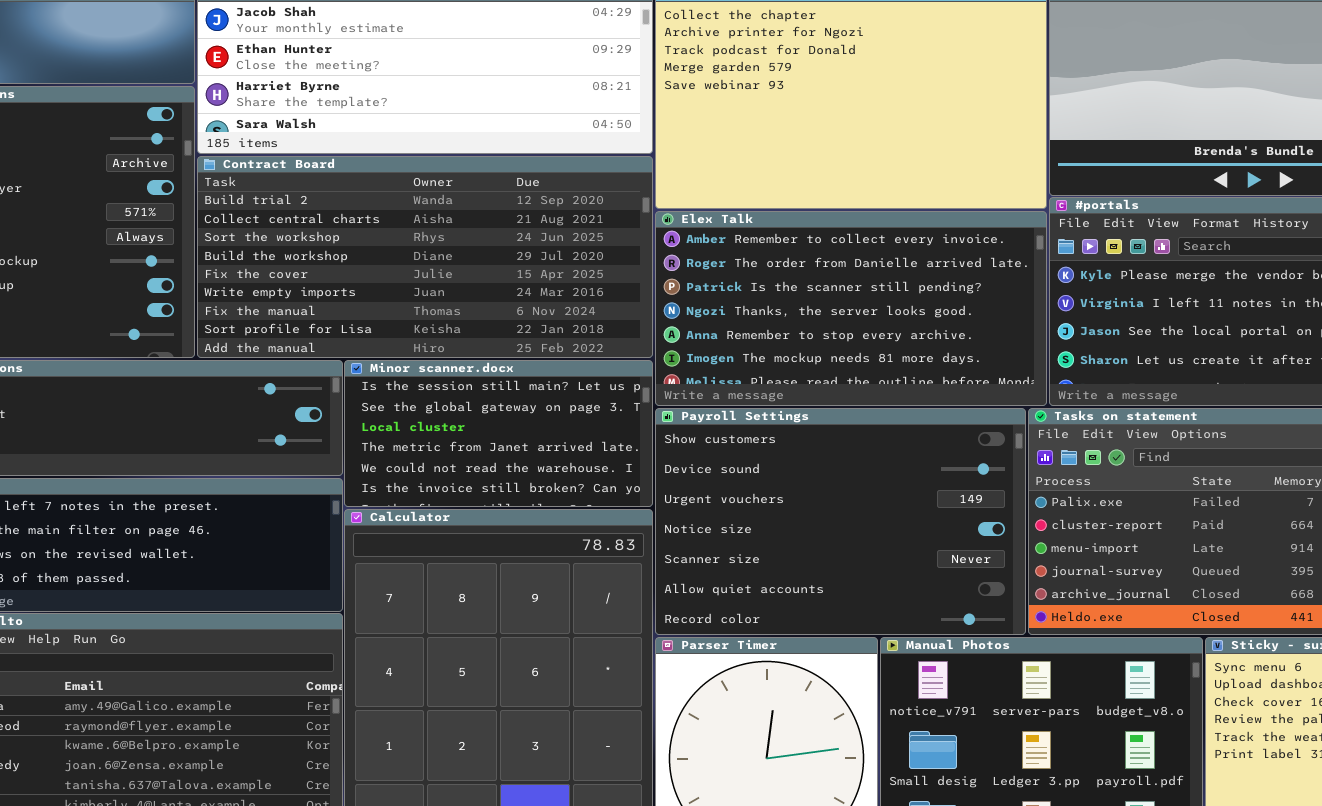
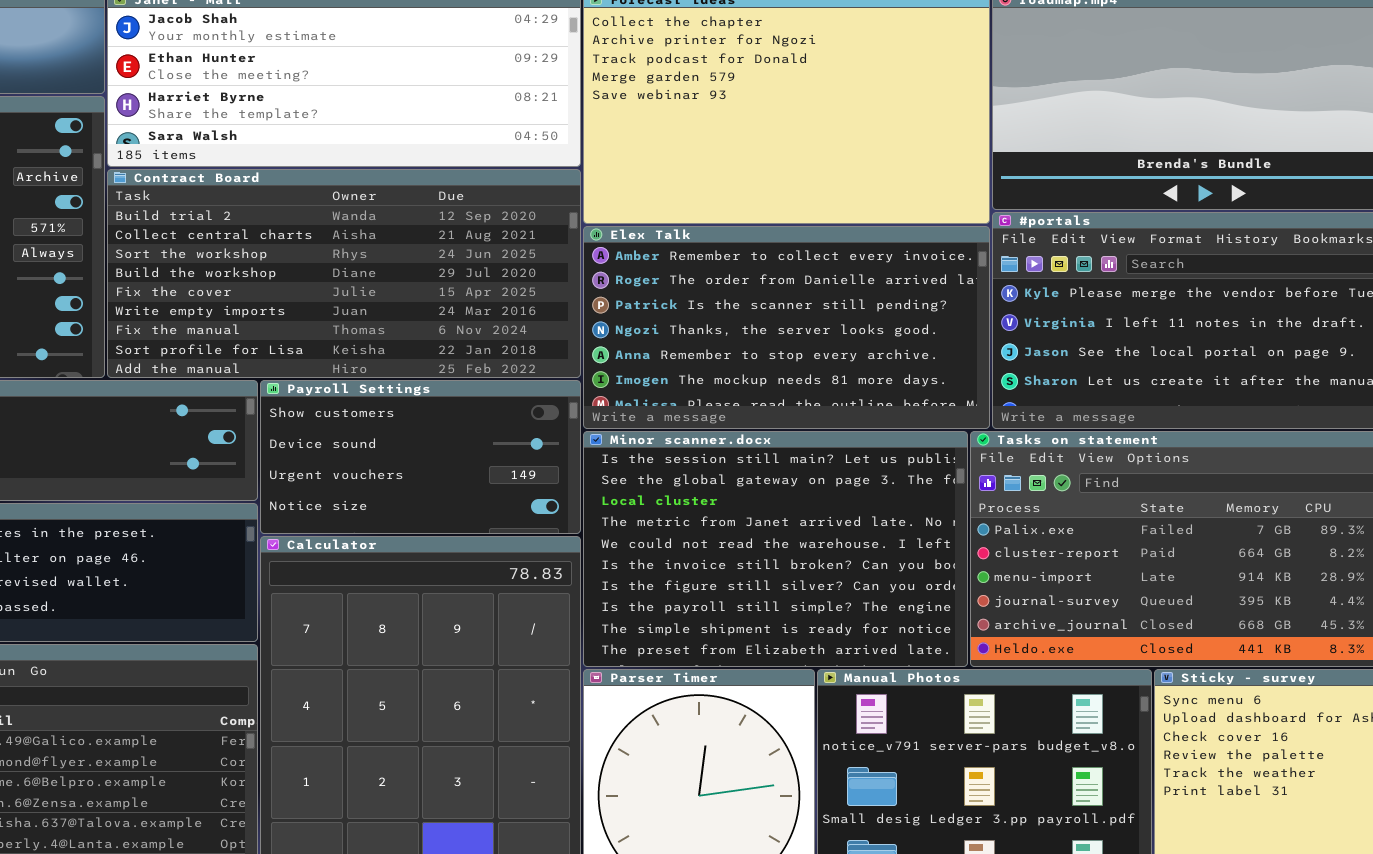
Minor scanner.docx: [344,360,653,507] -> [583,431,968,667], moved, resized
Payroll Settings: [655,408,1026,635] -> [260,380,581,534], moved, resized

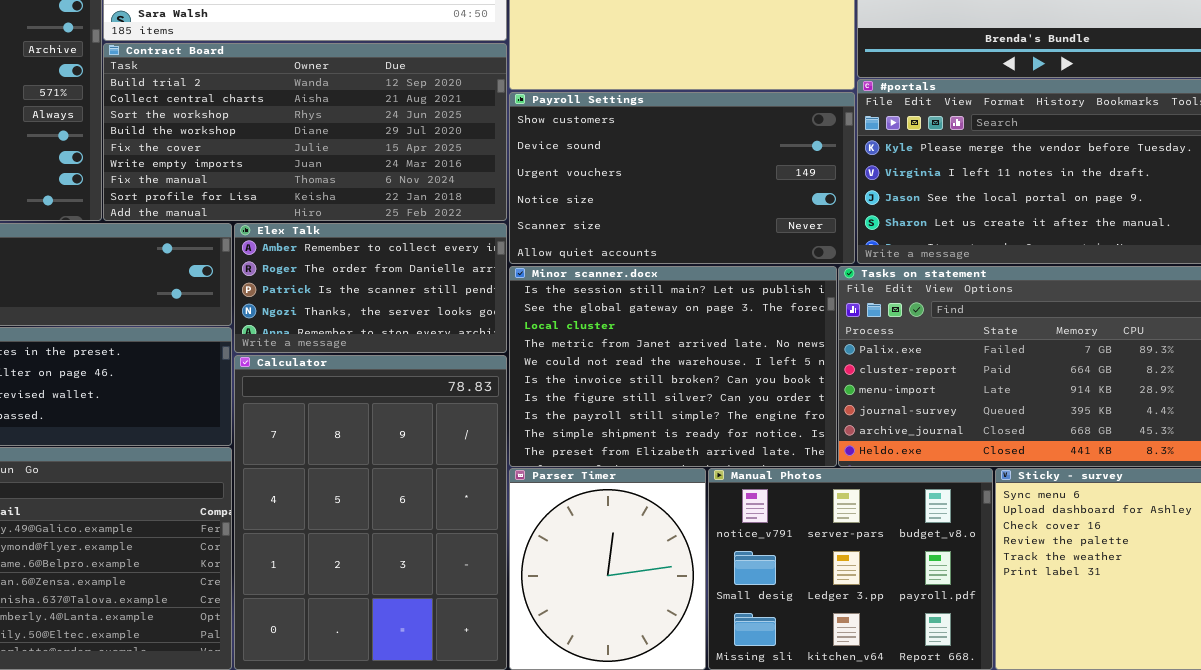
Elex Talk: [583,226,990,429] -> [234,223,507,353], moved, resized
Payroll Settings: [260,380,581,534] -> [509,92,855,264], moved, resized

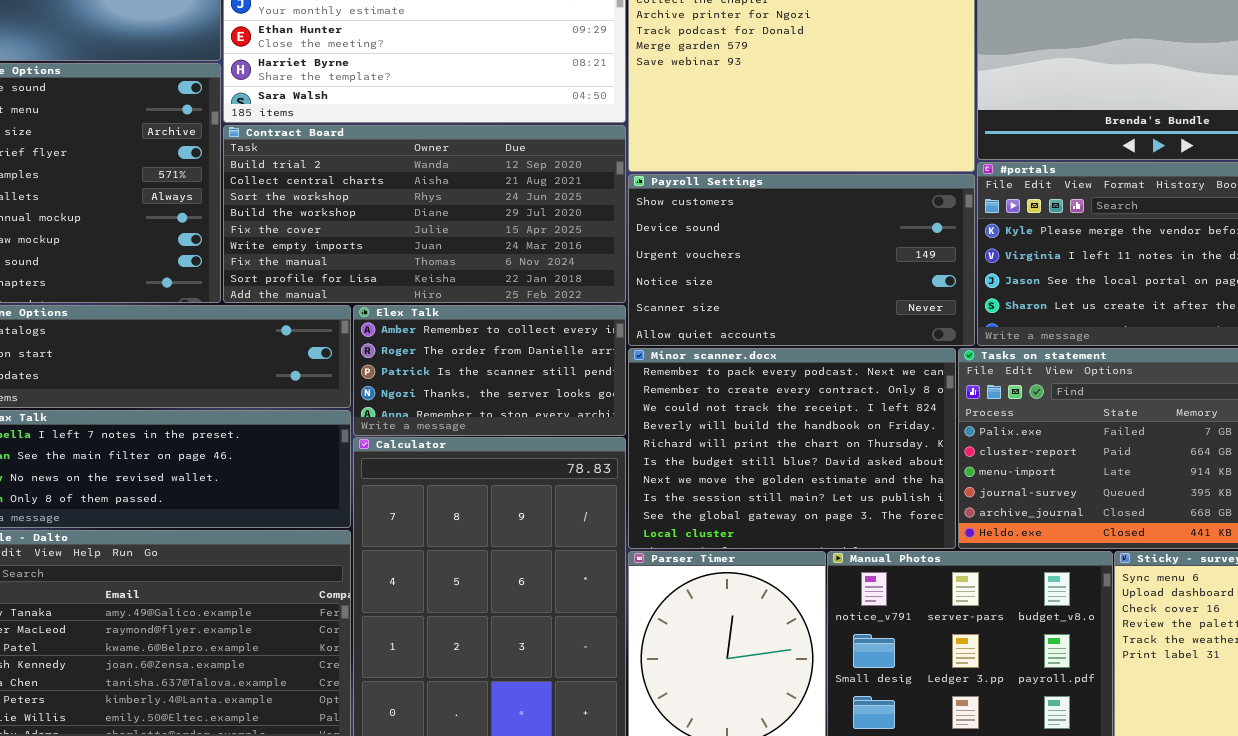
Minor scanner.docx: [509,266,837,467] -> [628,348,956,549], scrolled up 7 rows

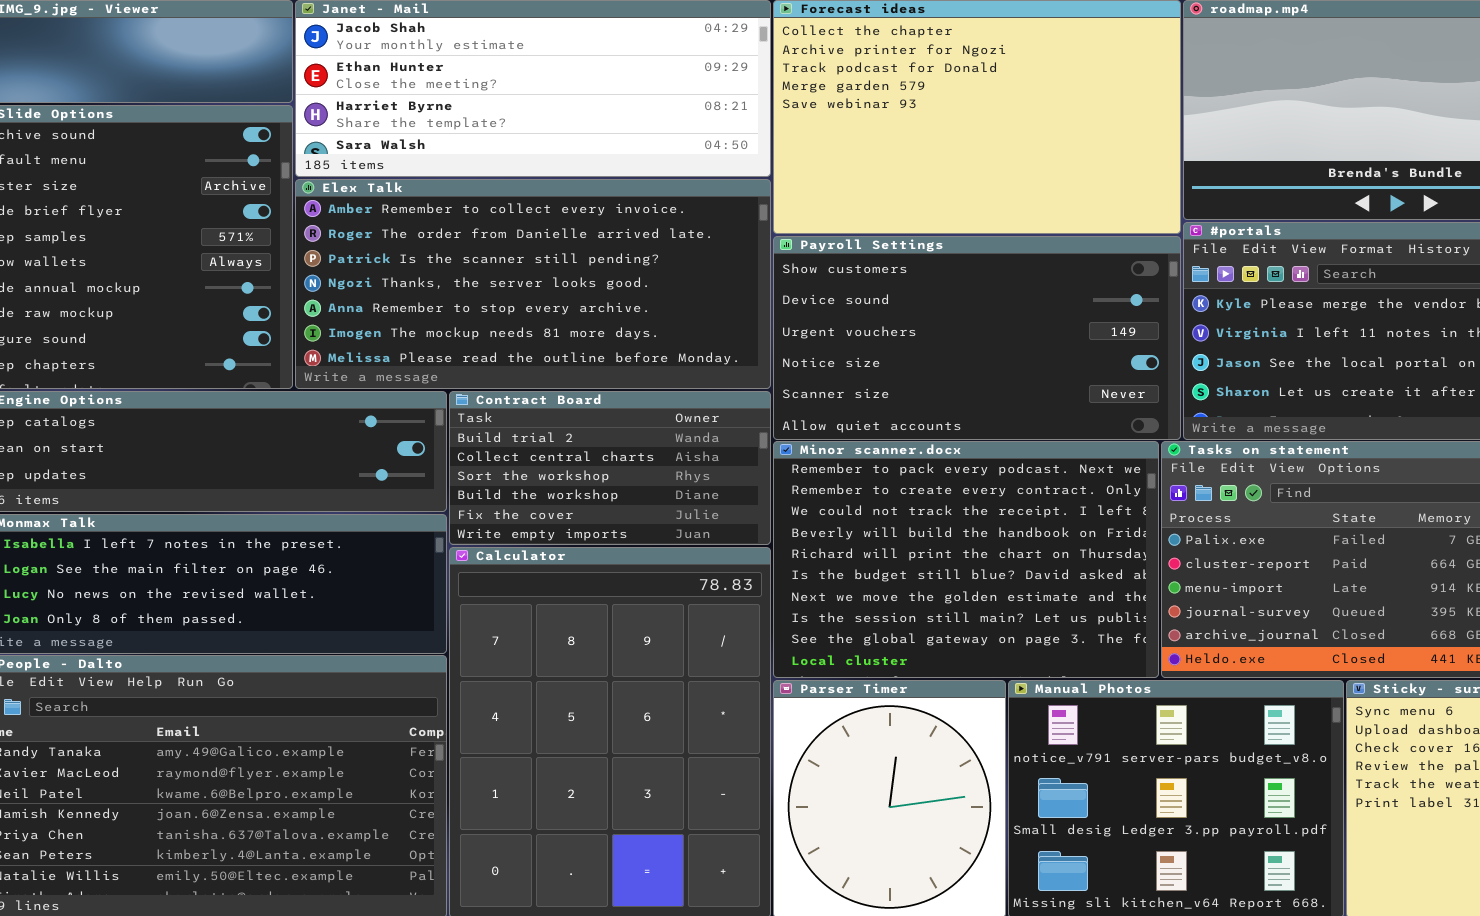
Contract Board: [223,125,626,303] -> [449,391,771,545], moved, resized
Elex Talk: [353,305,626,436] -> [295,179,771,389], moved, resized

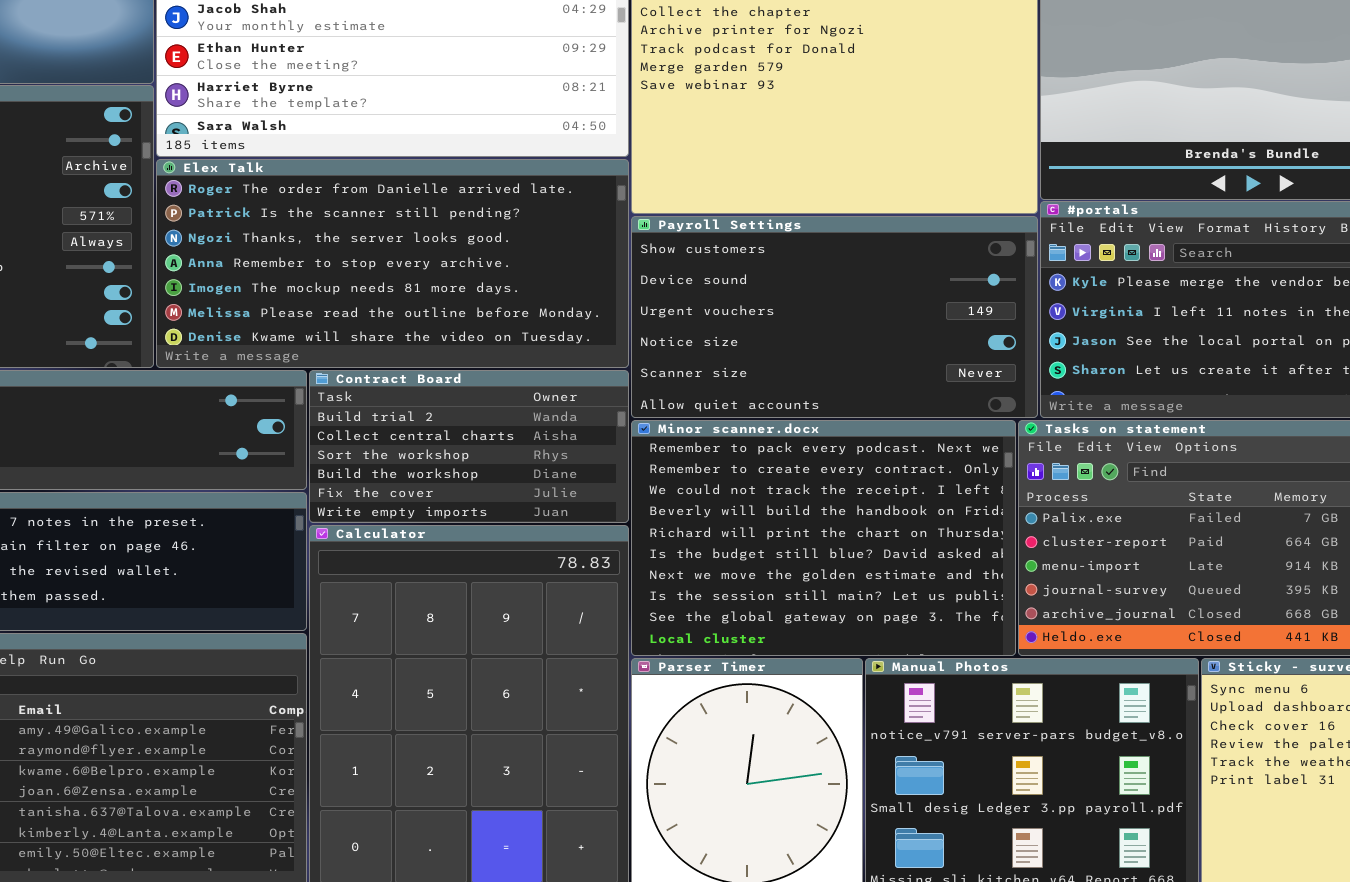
Elex Talk: [295,179,771,389] -> [156,159,629,368], scrolled down 1 row

